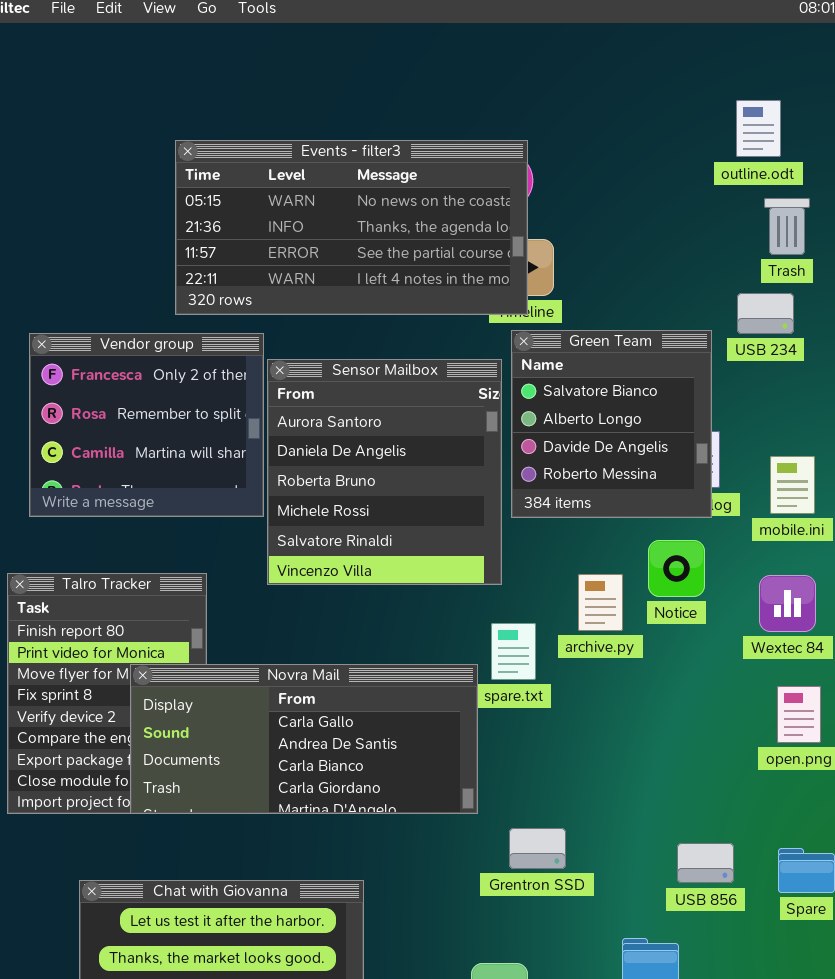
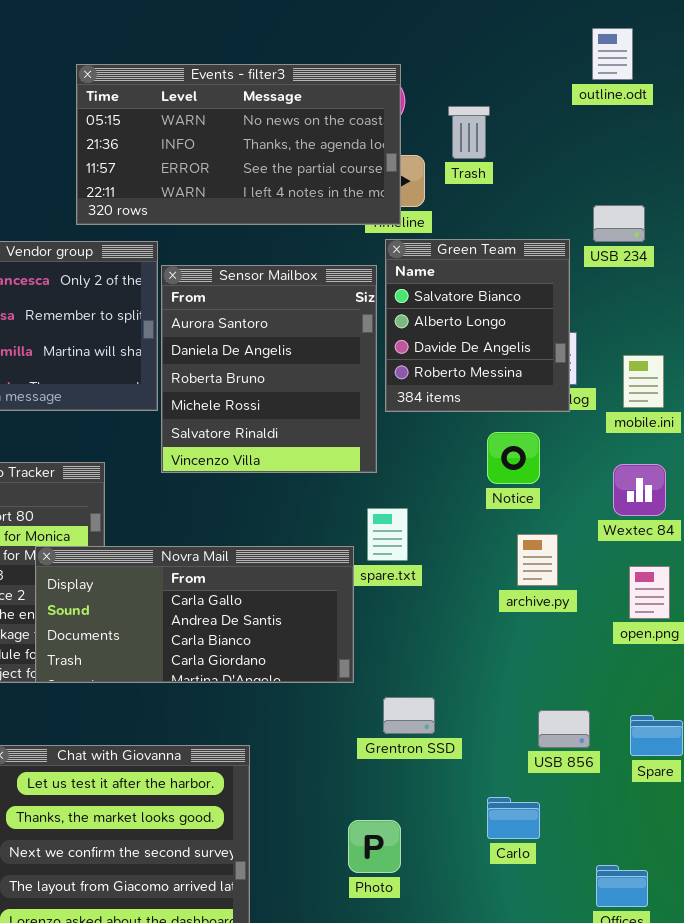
Trash: [764,198,810,255] -> [448,106,490,159], moved
Notice: [648,540,705,597] -> [487,432,540,484], moved
archive.py: [578,574,623,631] -> [517,534,558,586], moved

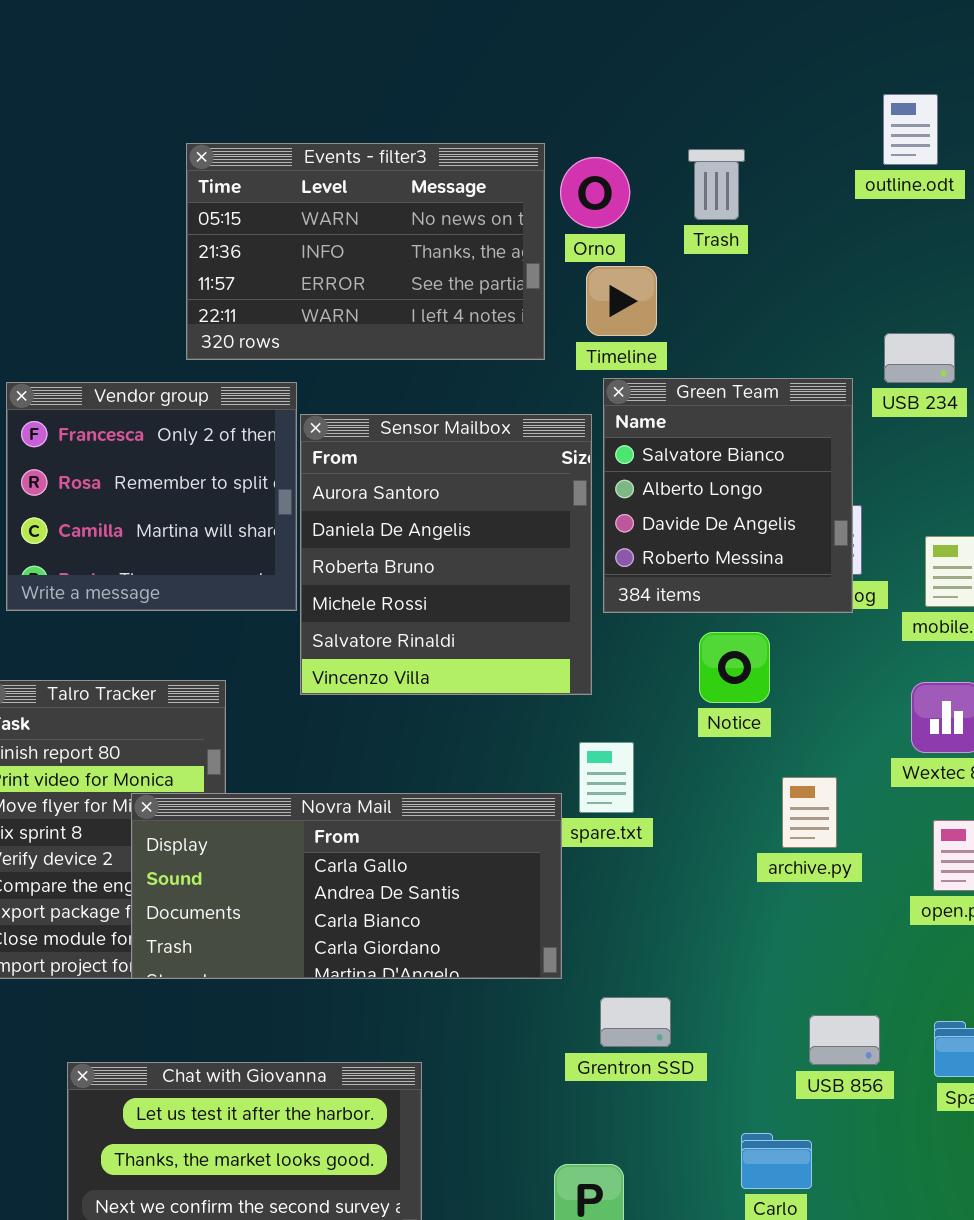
Events - filter3: [76,64,401,225] -> [186,143,545,360], resized
Trash: [448,106,490,159] -> [688,149,745,220], moved
Notice: [487,432,540,484] -> [699,632,770,703], moved

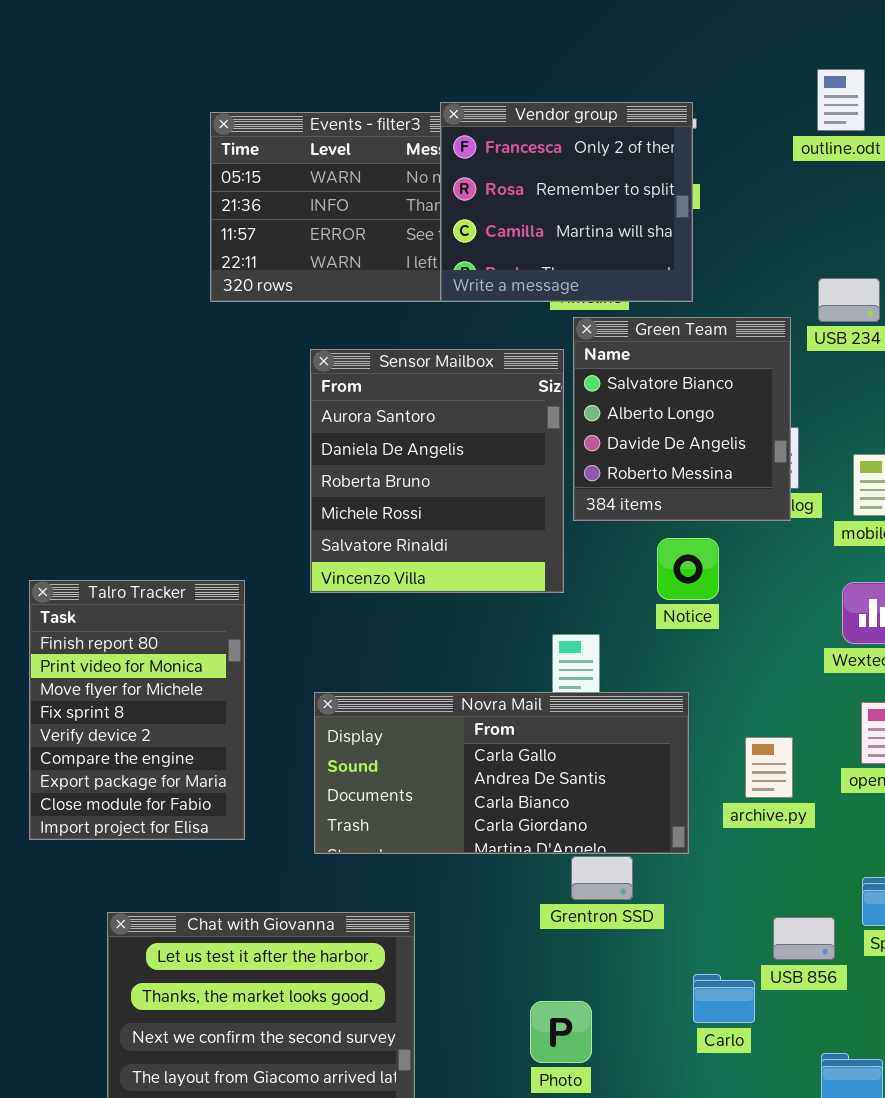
Vendor group: [6,382,297,611] -> [440,102,693,302], moved
archive.py: [782,777,837,848] -> [745,737,793,798], moved
Novra Mail: [131,793,562,979] -> [314,692,689,854], moved
USB 856: [809,1015,880,1065] -> [773,917,835,960], moved

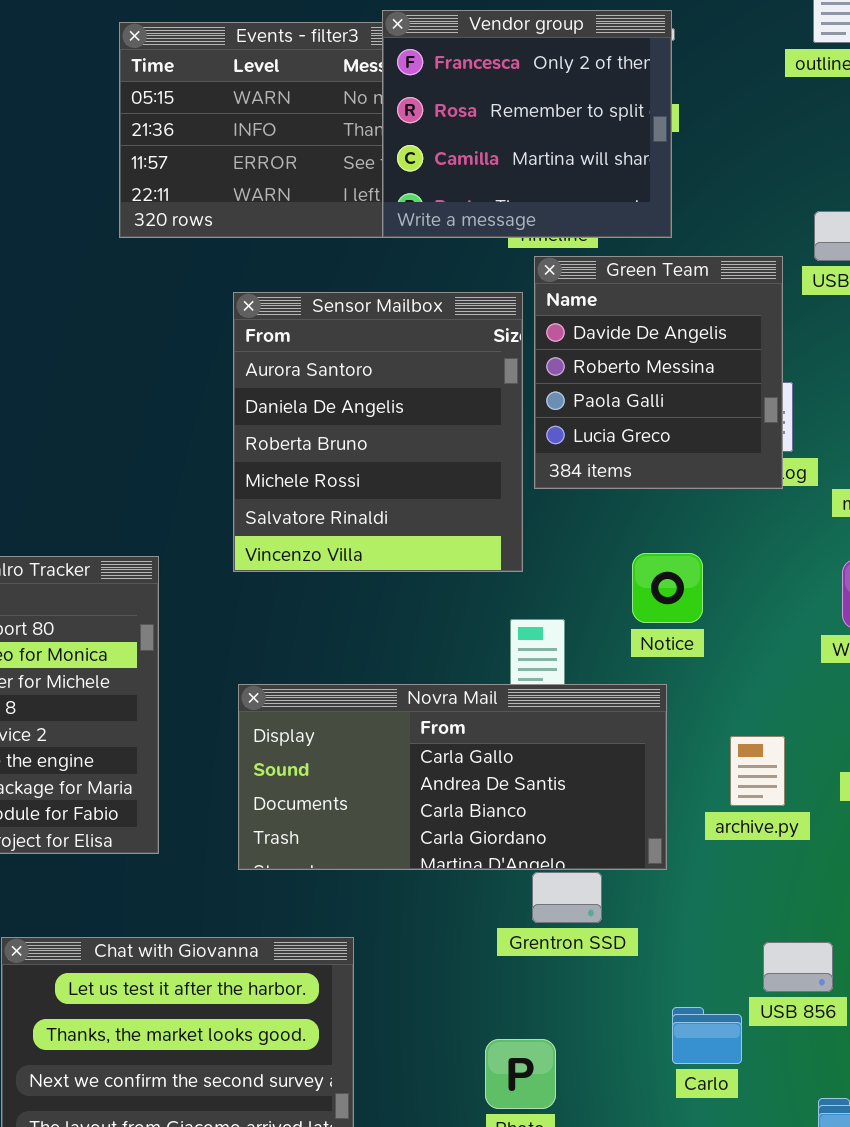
Green Team: [573,317,791,521] -> [534,256,783,489], scrolled down 2 rows
Notice: [657,538,719,600] -> [632,553,703,623], moved

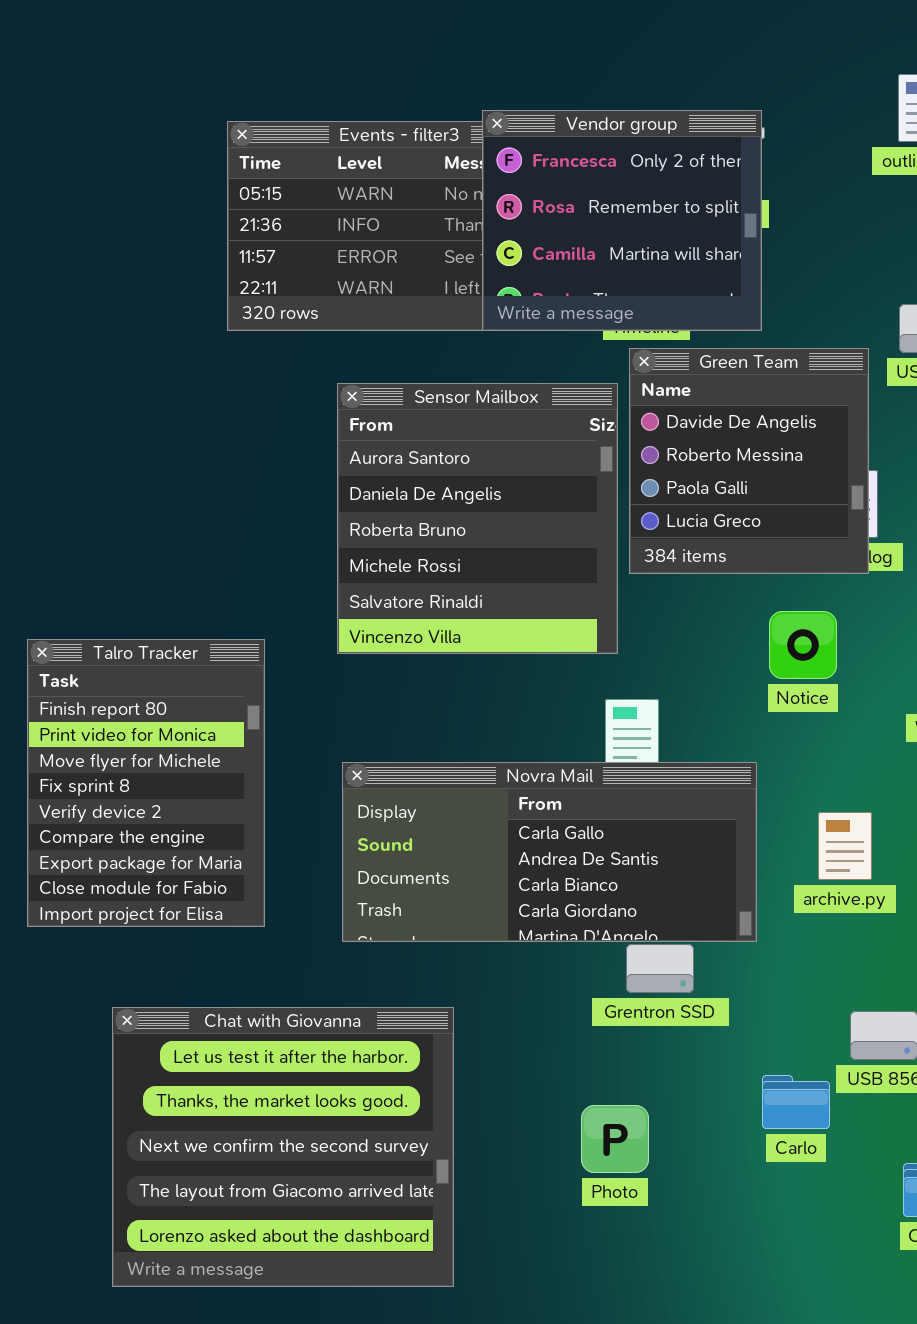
Notice: [632,553,703,623] -> [769,611,837,679], moved

